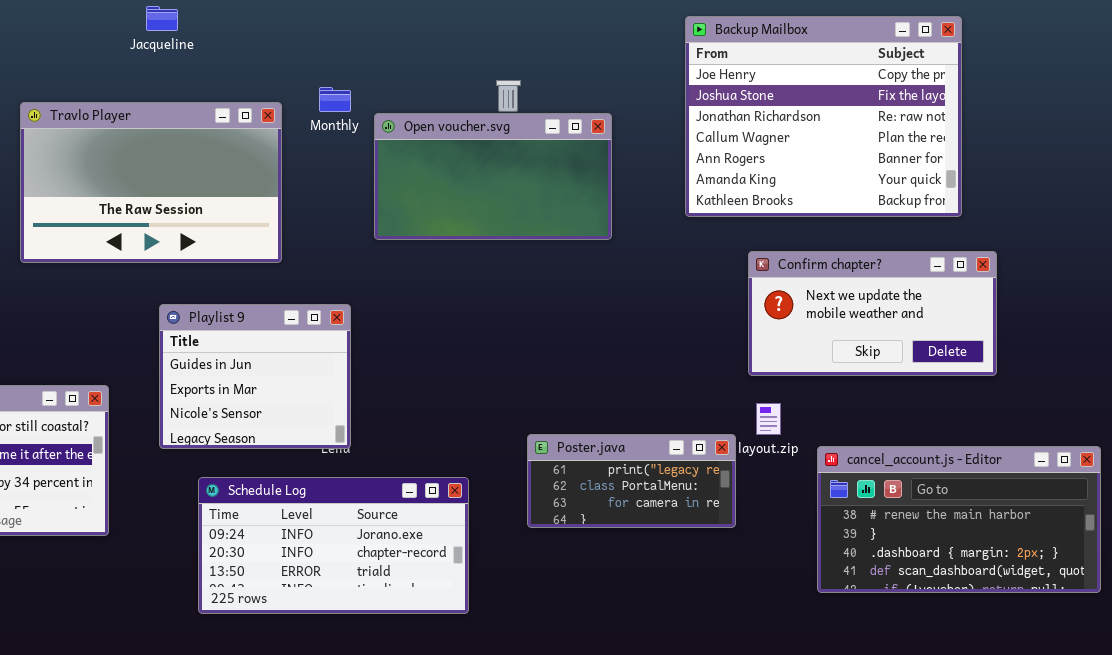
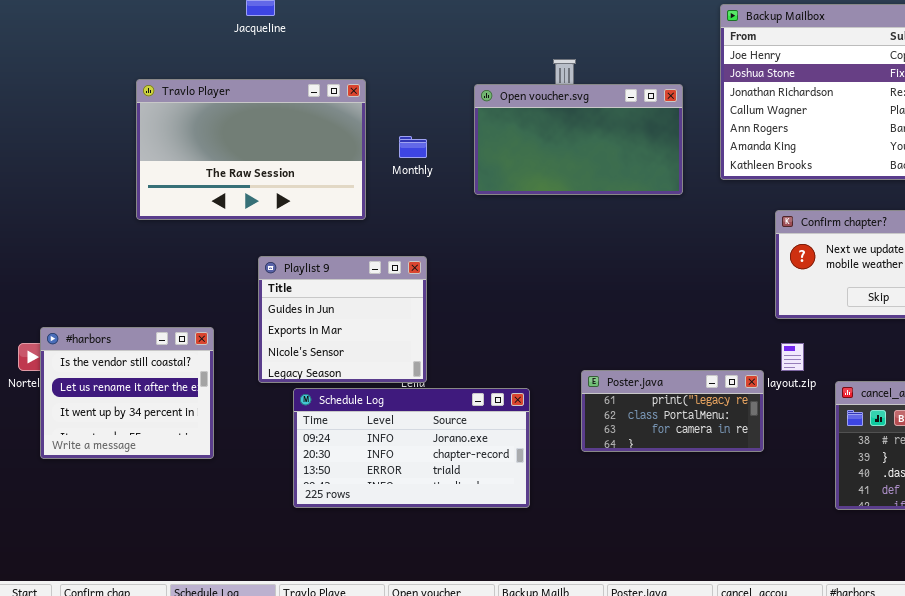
Monthly: [319,87,351,112] -> [399,136,427,158], moved
Open voucher.svg: [374,113,612,240] -> [474,84,683,195], moved
Schedule Log: [198,477,469,614] -> [293,388,530,508], moved

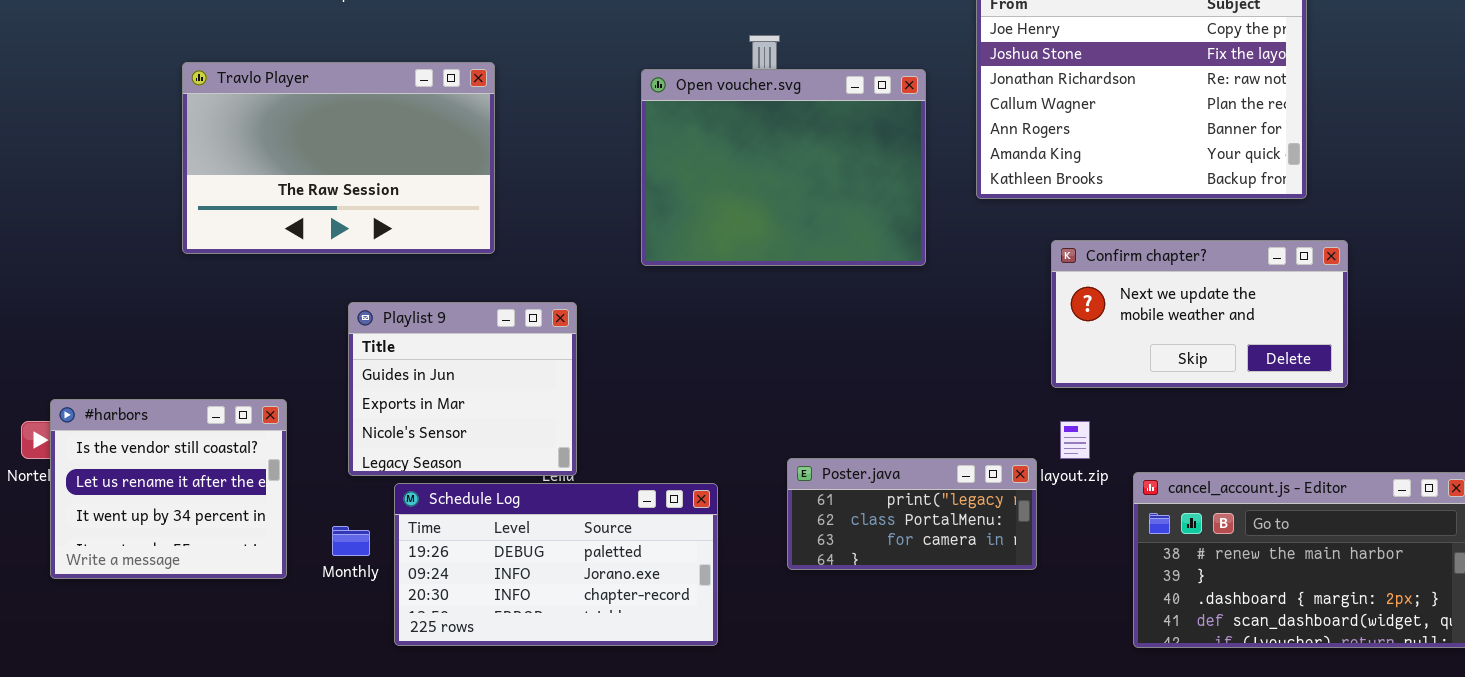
Open voucher.svg: [474,84,683,195] -> [641,69,926,266], resized
Monthly: [399,136,427,158] -> [332,526,370,556], moved
Schedule Log: [293,388,530,508] -> [394,483,718,646], scrolled up 1 row

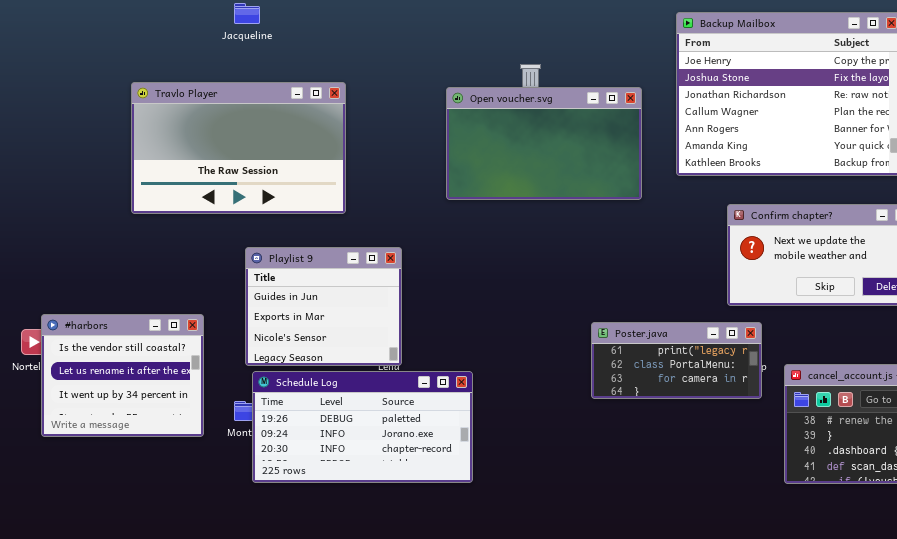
Open voucher.svg: [641,69,926,266] -> [446,87,642,200], resized
Poster.java: [787,458,1037,570] -> [591,322,762,399], moved
Schedule Log: [394,483,718,646] -> [252,371,473,483], moved

